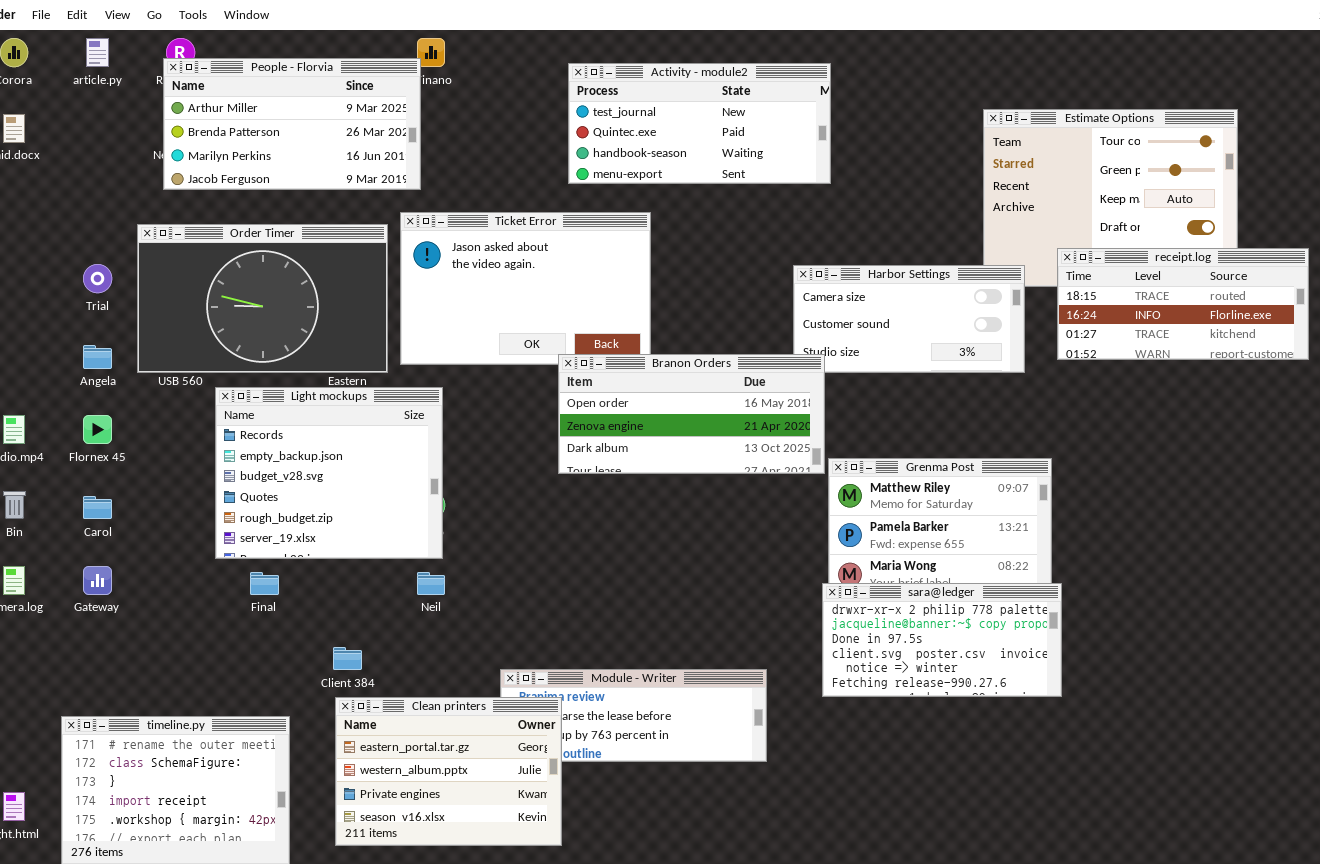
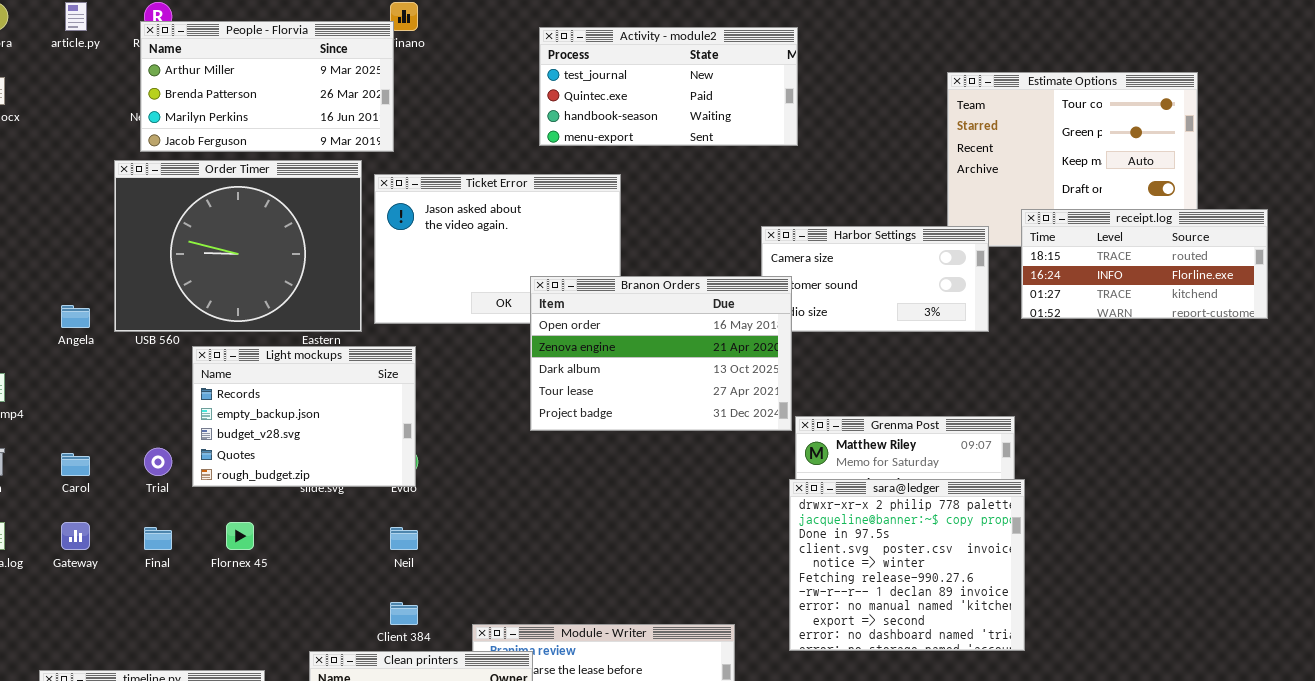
Order Timer: [137,224,388,373] -> [114,160,362,332], resized
Trial: [83,264,112,293] -> [144,448,172,476], moved
Branon Orders: [558,354,825,474] -> [530,276,792,431], resized
Light mockups: [215,387,443,559] -> [192,346,416,487], resized
Flornex 45: [83,415,112,444] -> [226,522,254,550], moved
Final: [250,572,279,595] -> [144,527,172,550], moved
sara@ledger: [822,583,1062,697] -> [789,479,1025,651], resized
Client 384: [333,647,362,670] -> [390,602,418,625], moved

